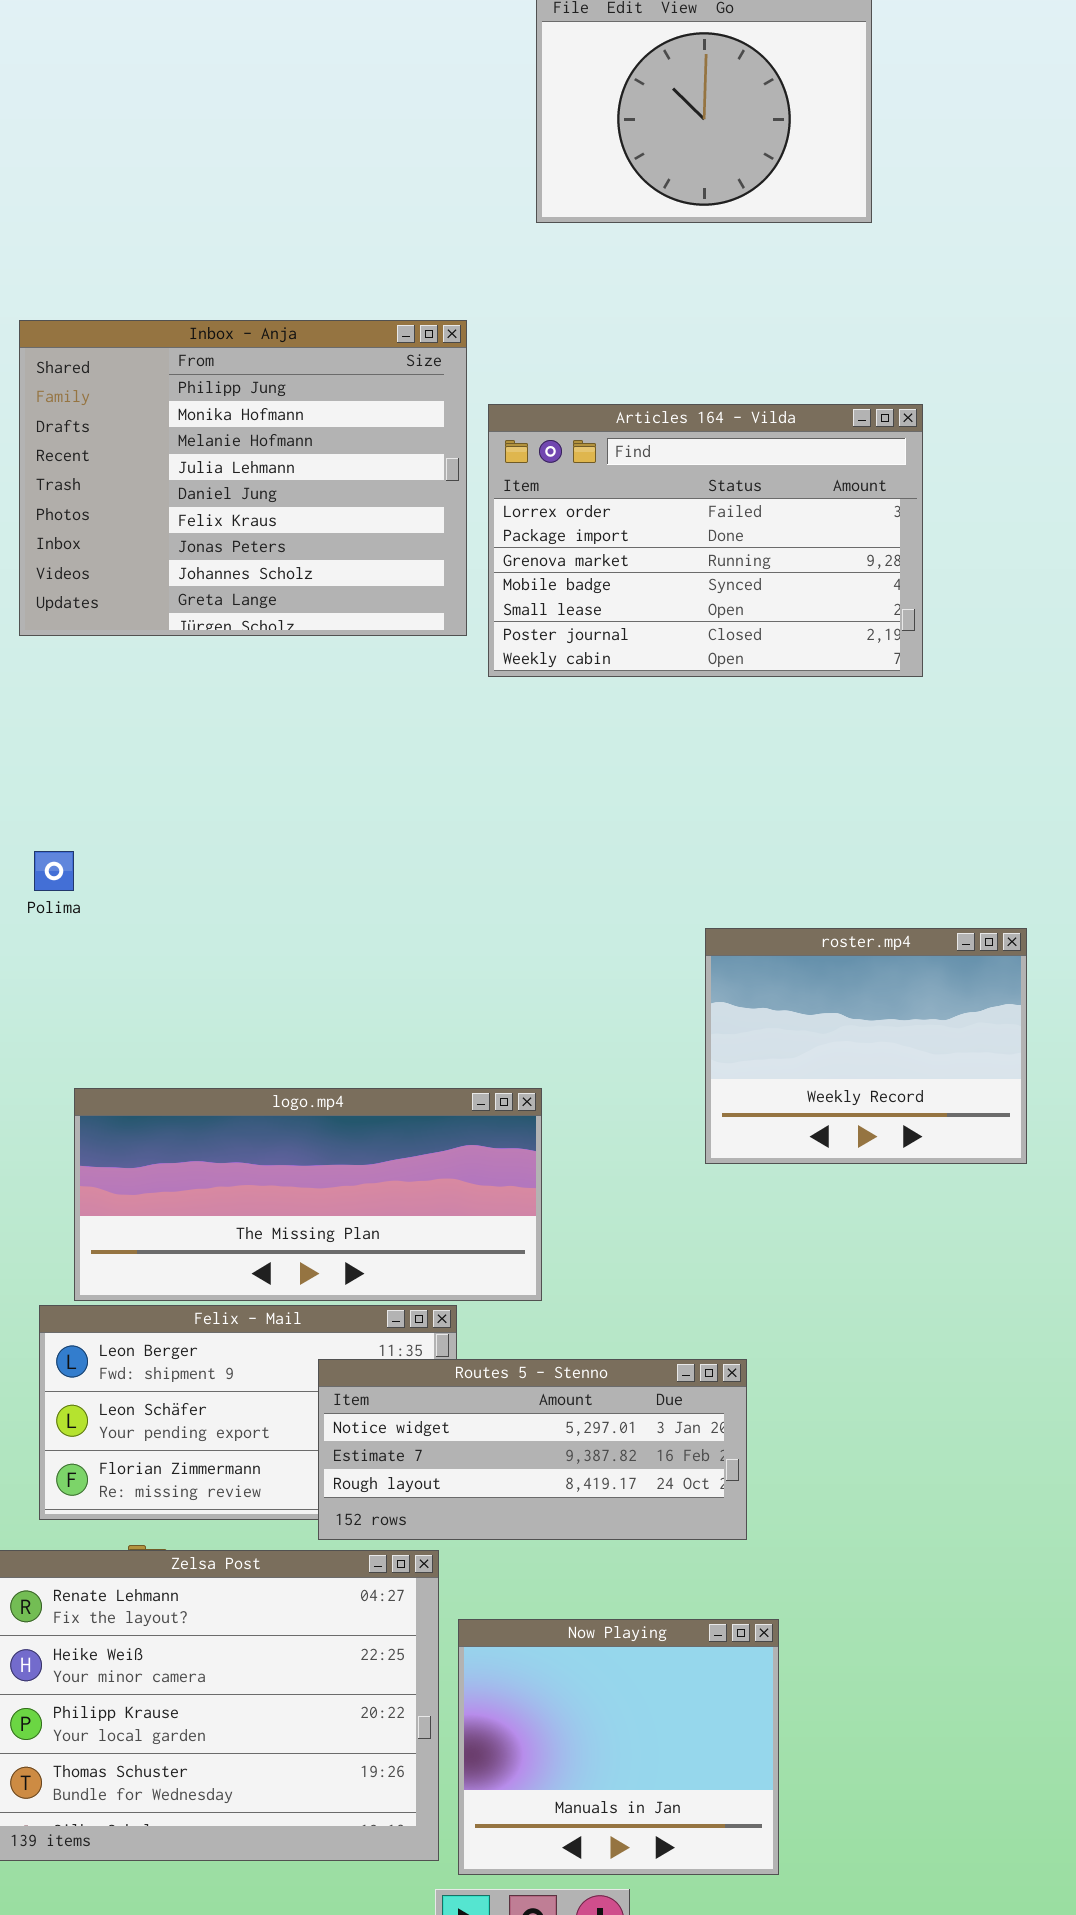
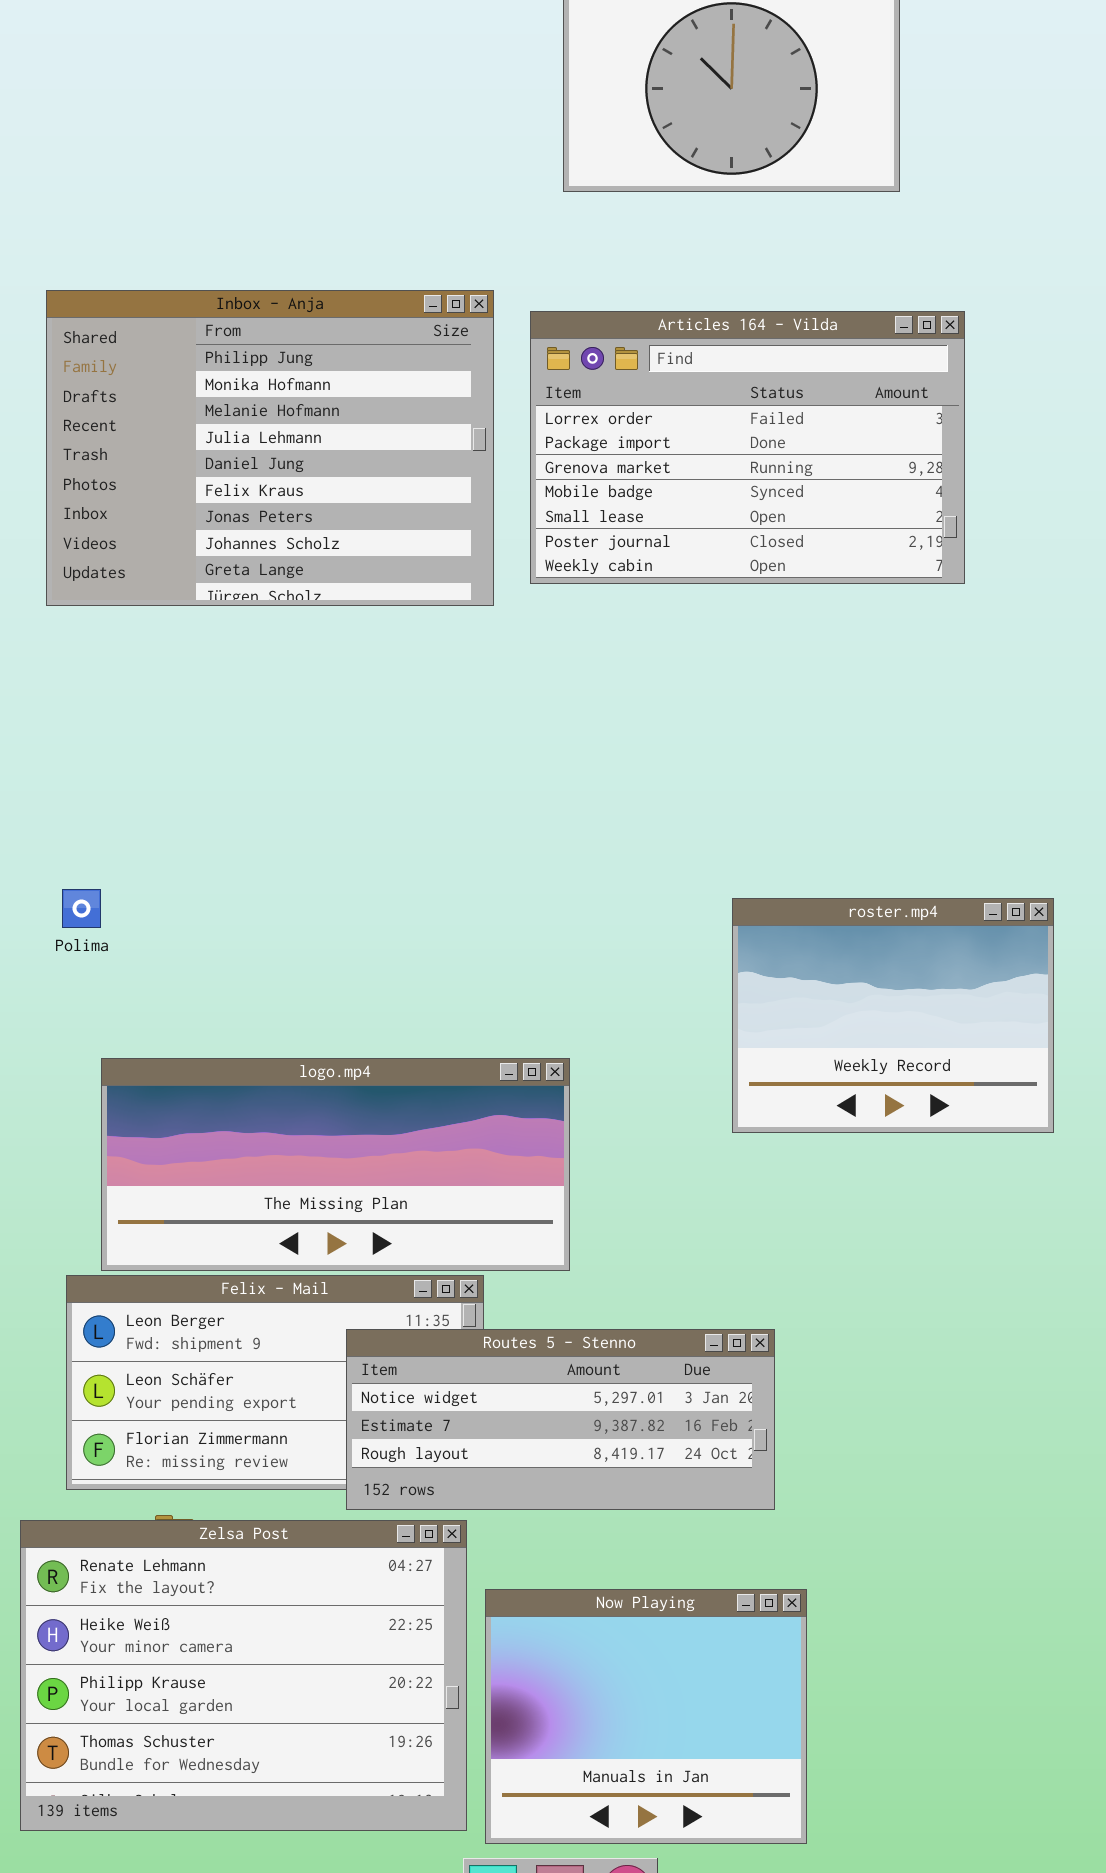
Articles 164 - Vilda: [488,404,923,677] -> [530,311,965,584], moved
Polima: [34,851,74,891] -> [62,889,101,928], moved

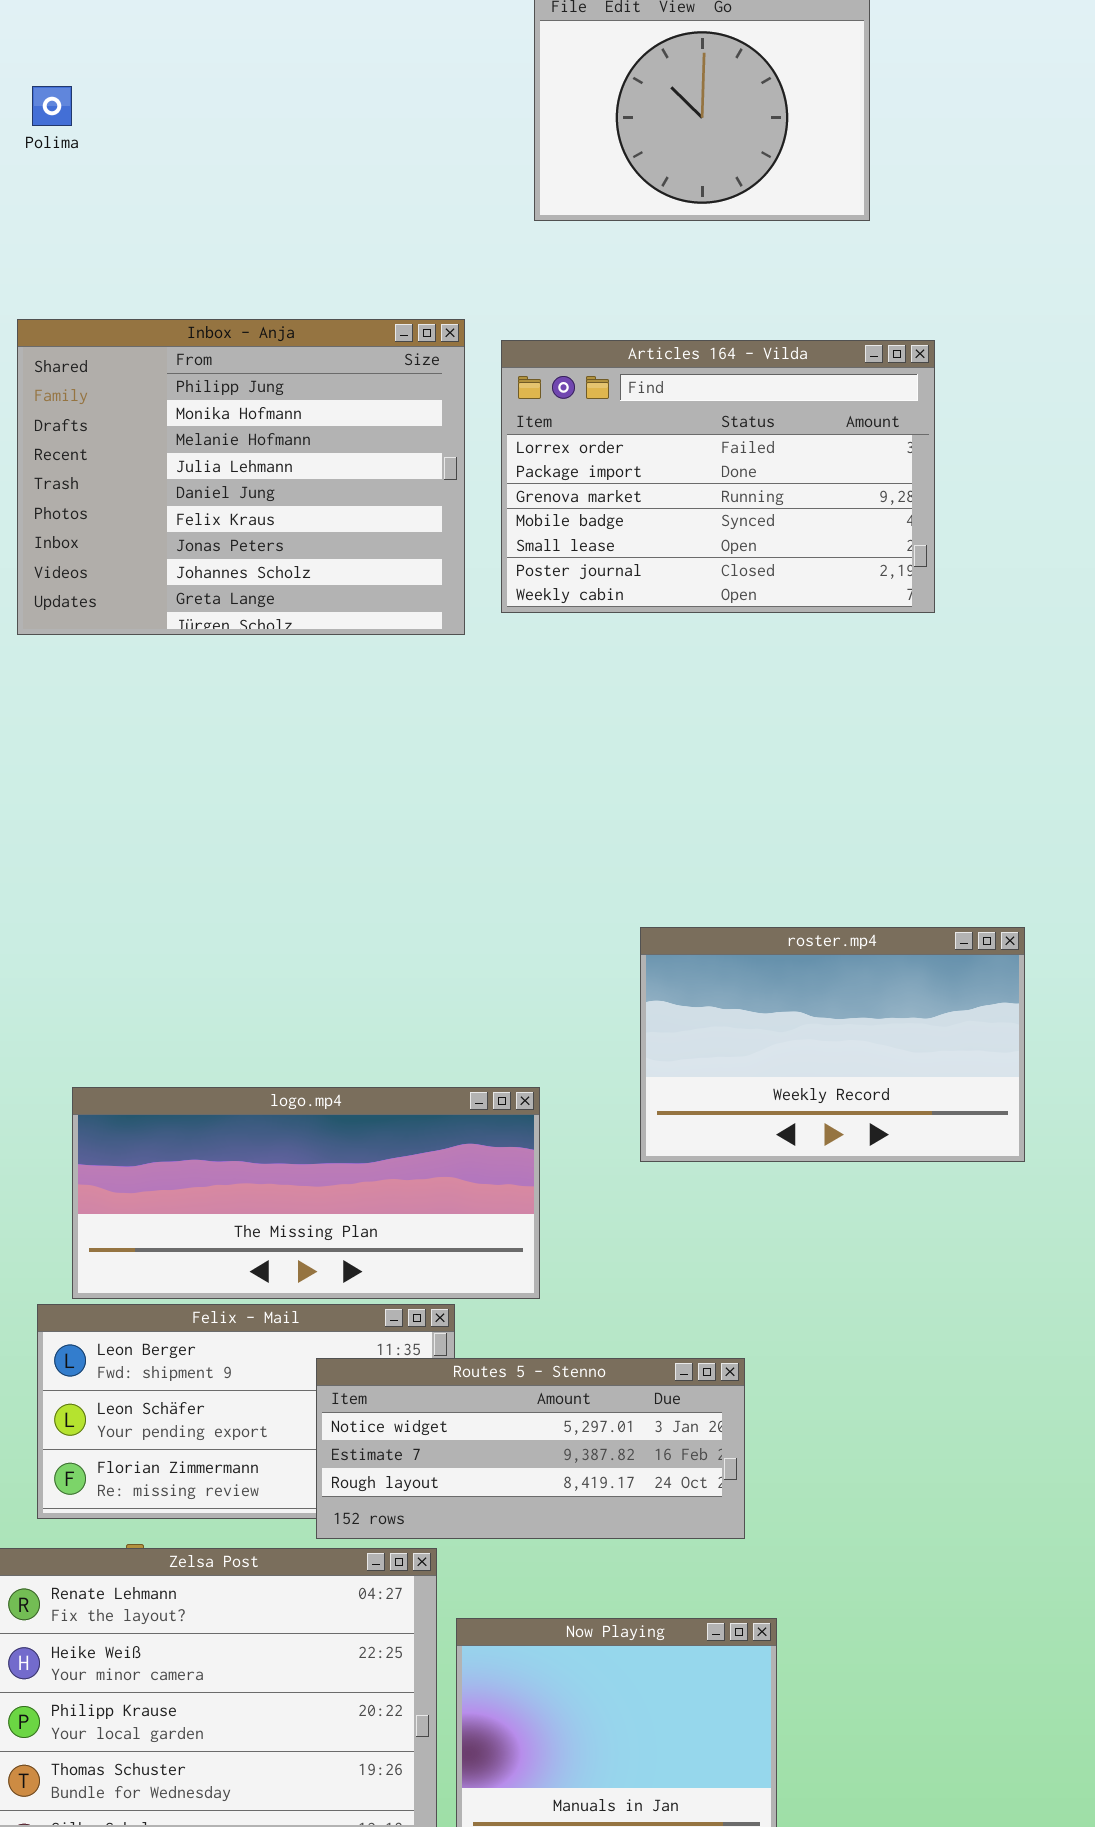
Polima: [62,889,101,928] -> [32,86,72,126], moved
roster.mp4: [732,898,1054,1133] -> [640,927,1025,1162], resized

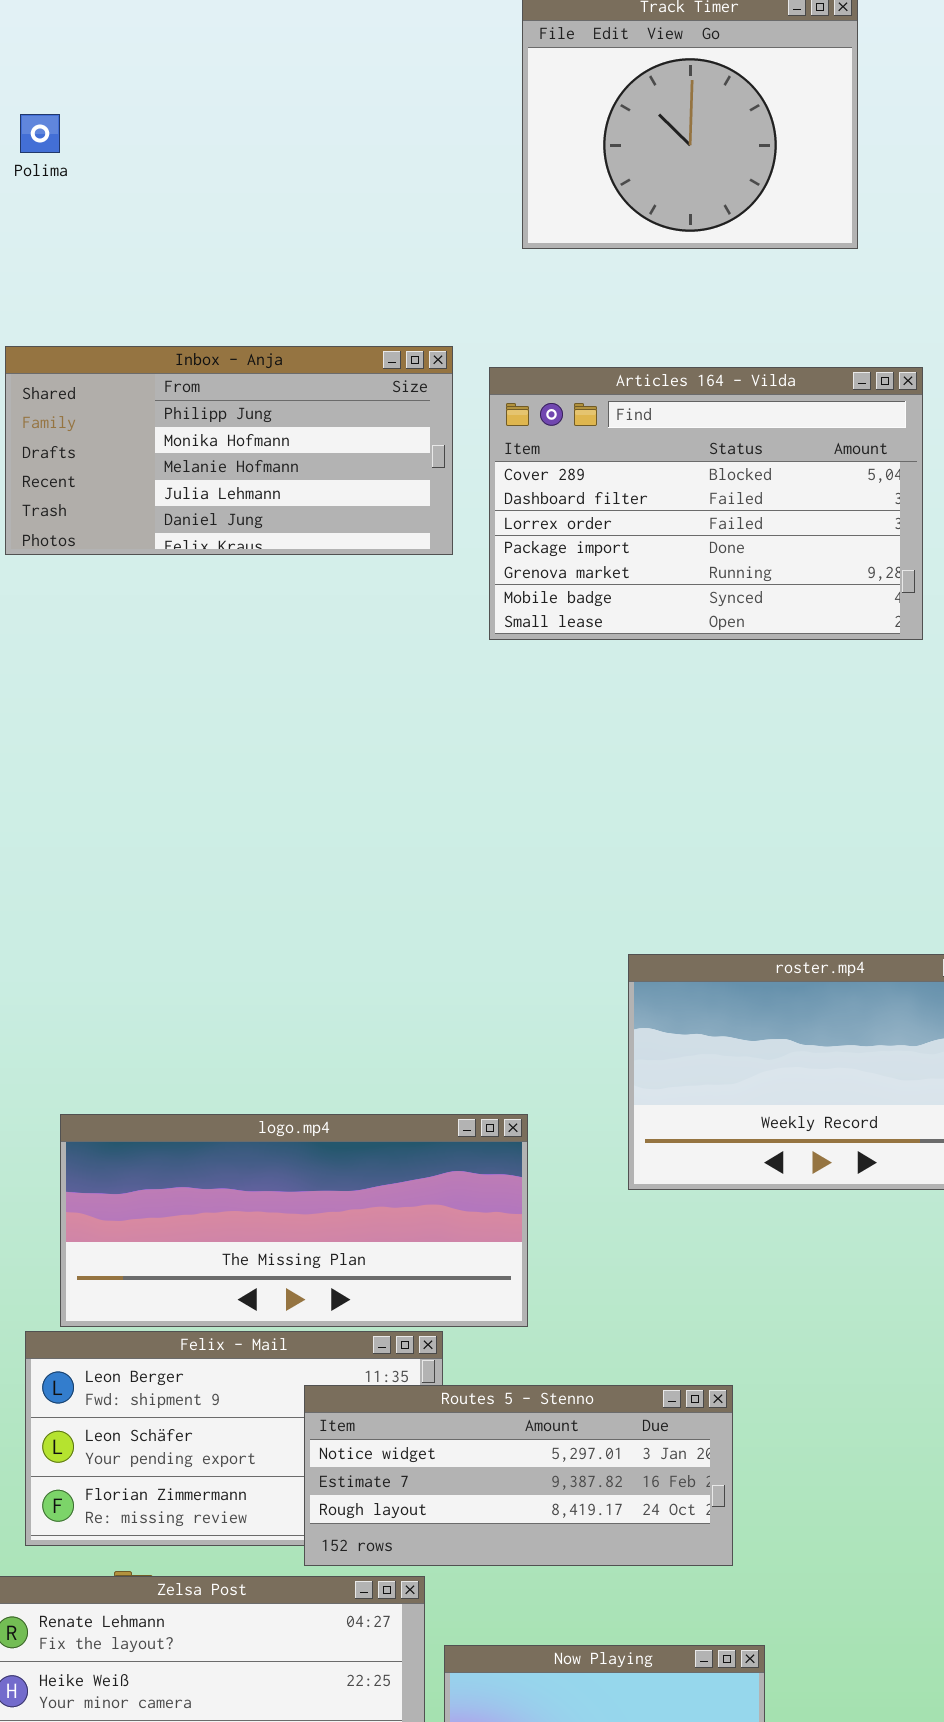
Inbox - Anja: [17,319,465,635] -> [5,346,453,555], resized
Articles 164 - Vilda: [501,340,935,613] -> [489,367,923,640], scrolled up 2 rows

